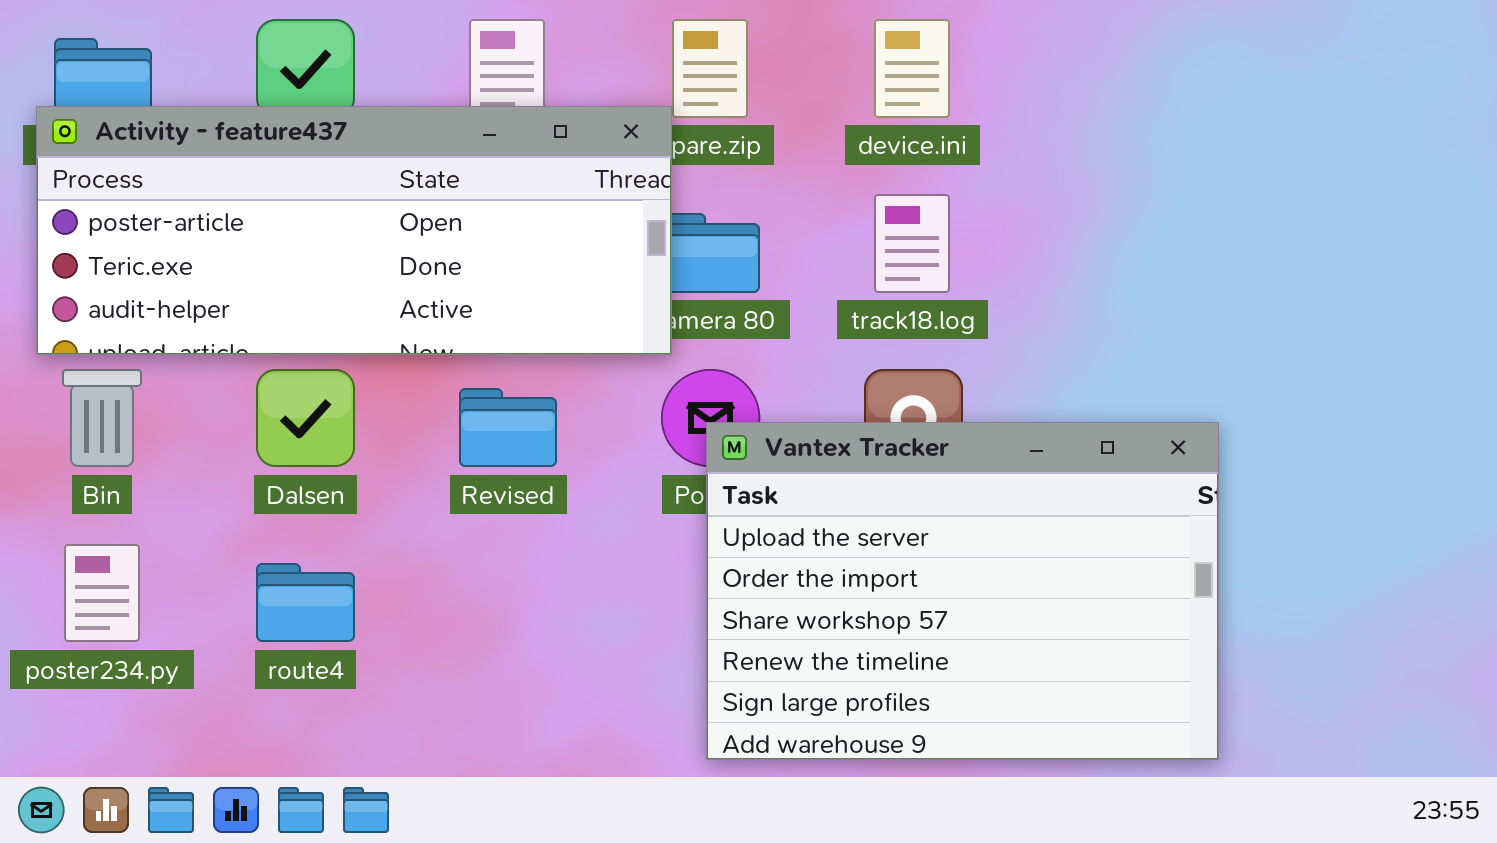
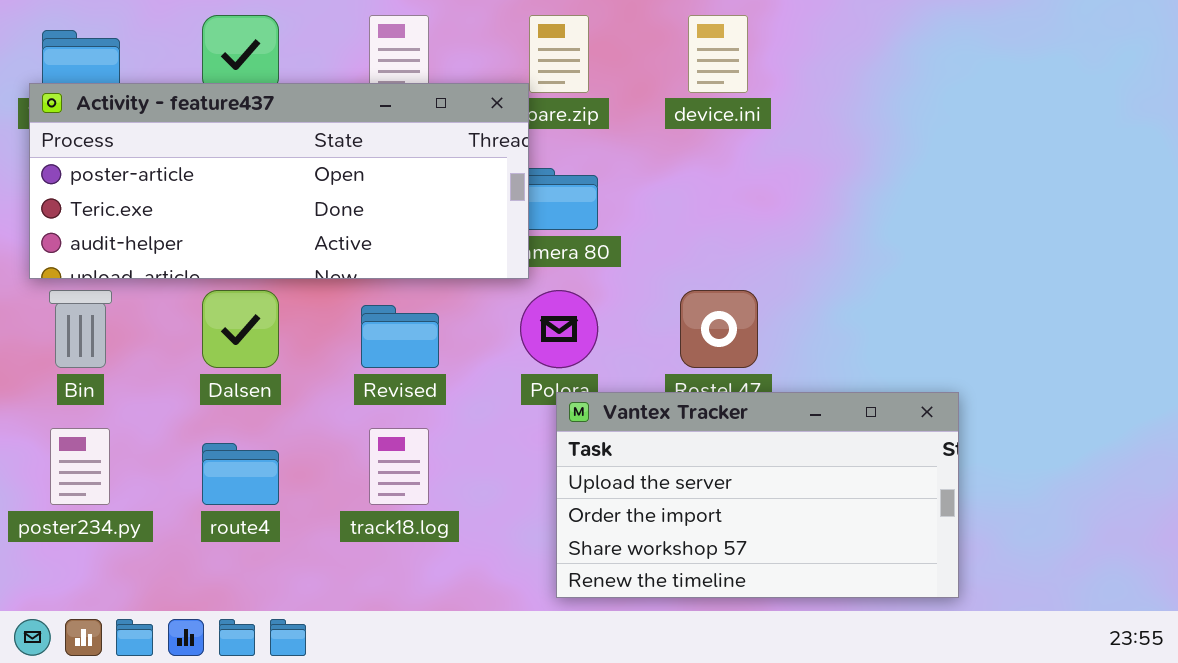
track18.log: [874,194,950,293] -> [369,428,429,505], moved
Vantex Tracker: [706,422,1219,760] -> [556,392,959,598], resized

